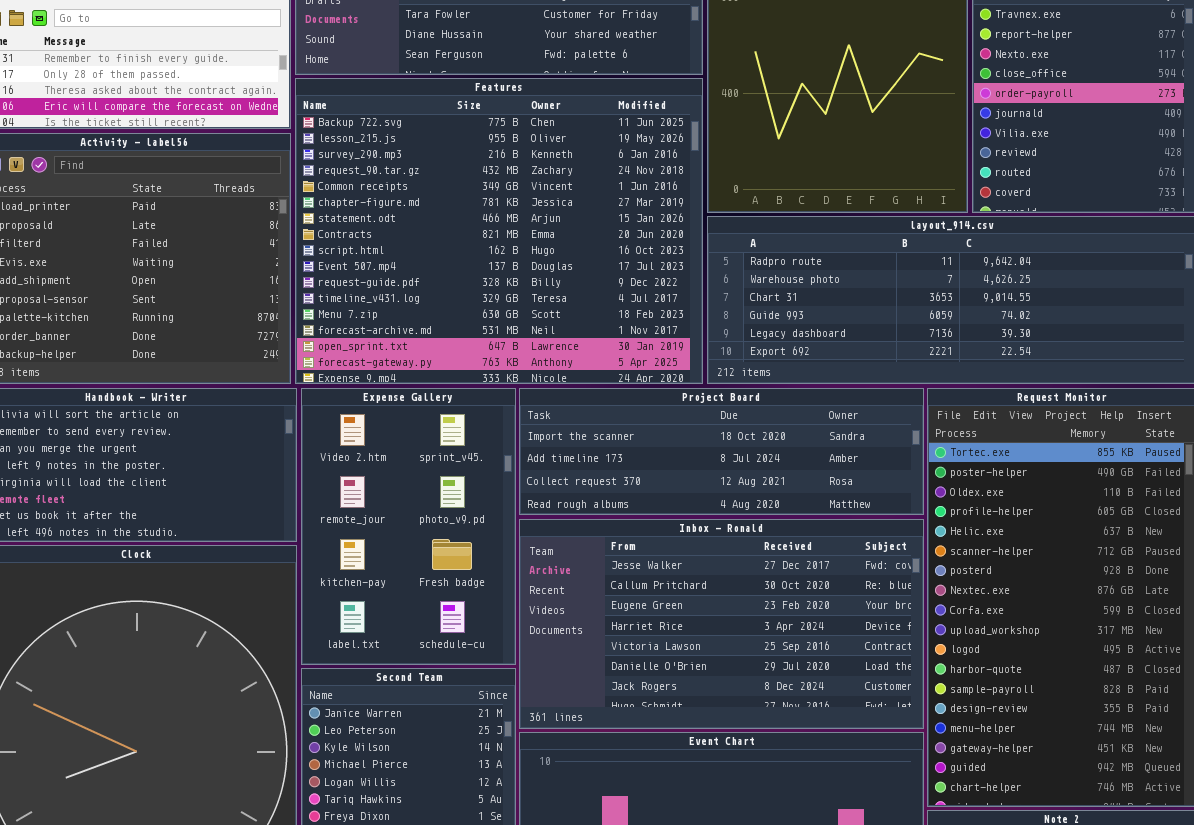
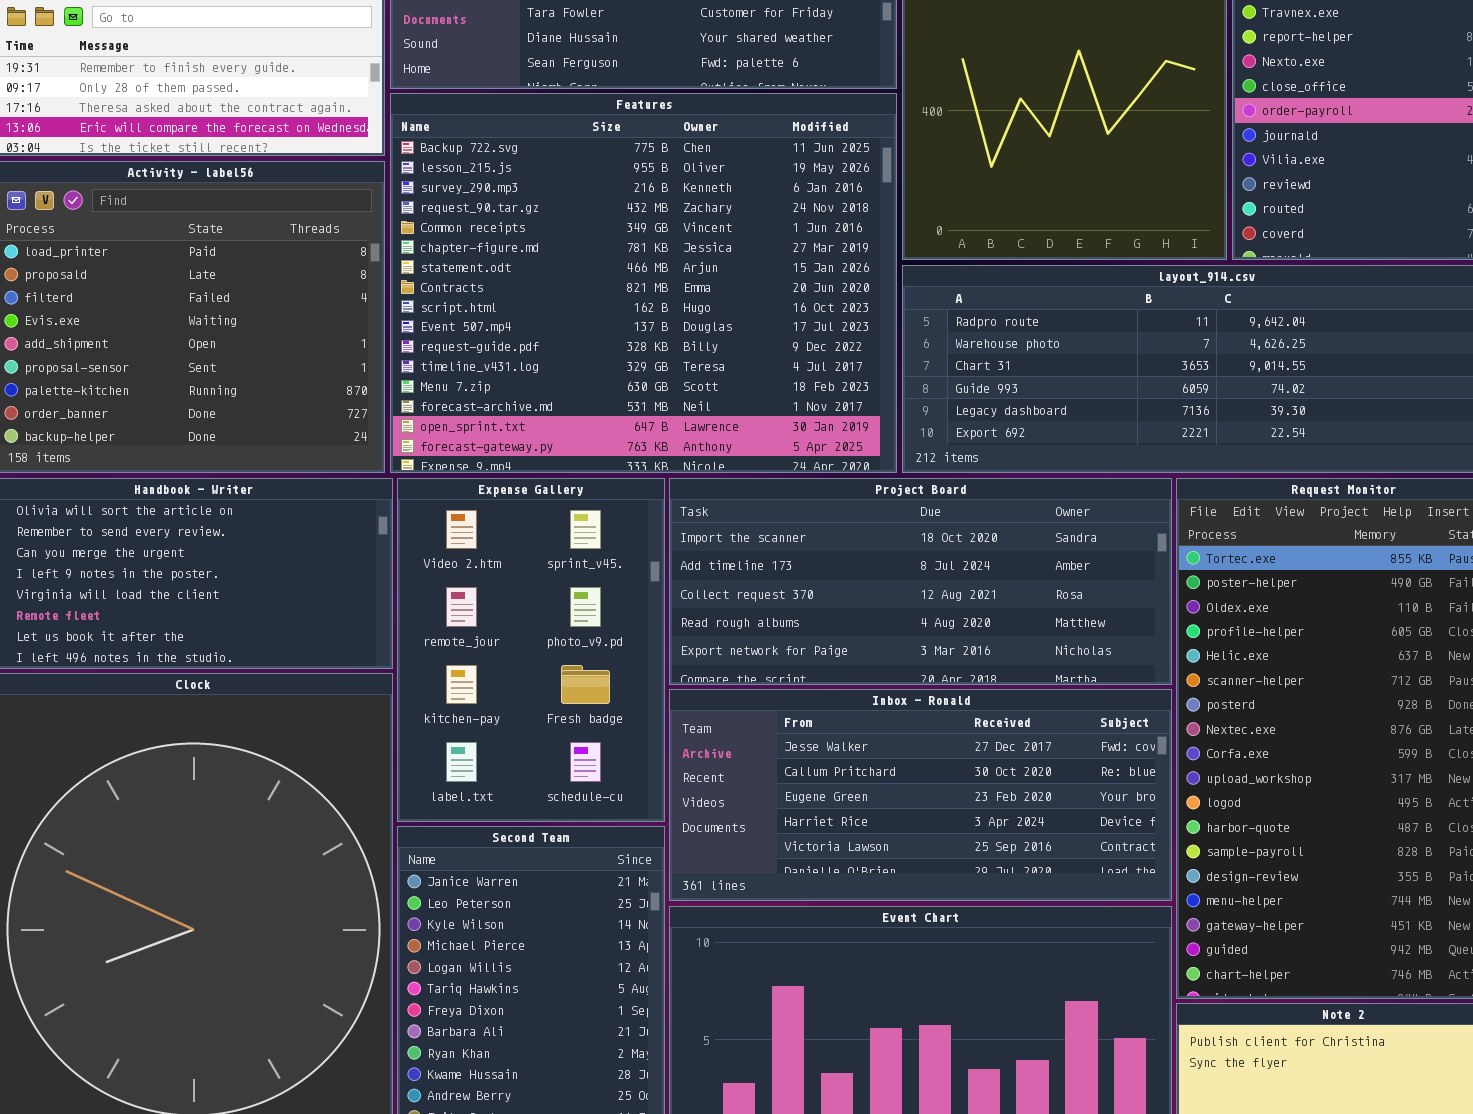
Project Board: [519,388,924,515] -> [669,478,1172,685], resized
Inbox - Ronald: [519,519,924,729] -> [669,689,1172,901], resized

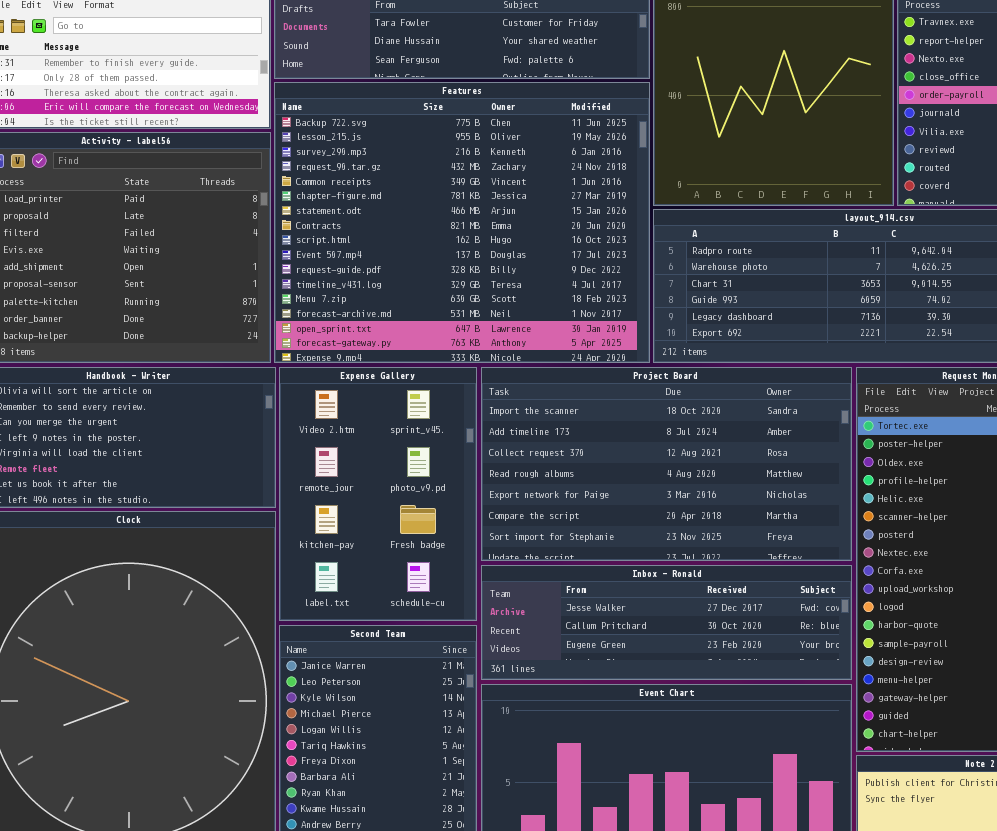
Project Board: [669,478,1172,685] -> [481,367,852,561], resized
Inbox - Ronald: [669,689,1172,901] -> [481,565,852,680], resized

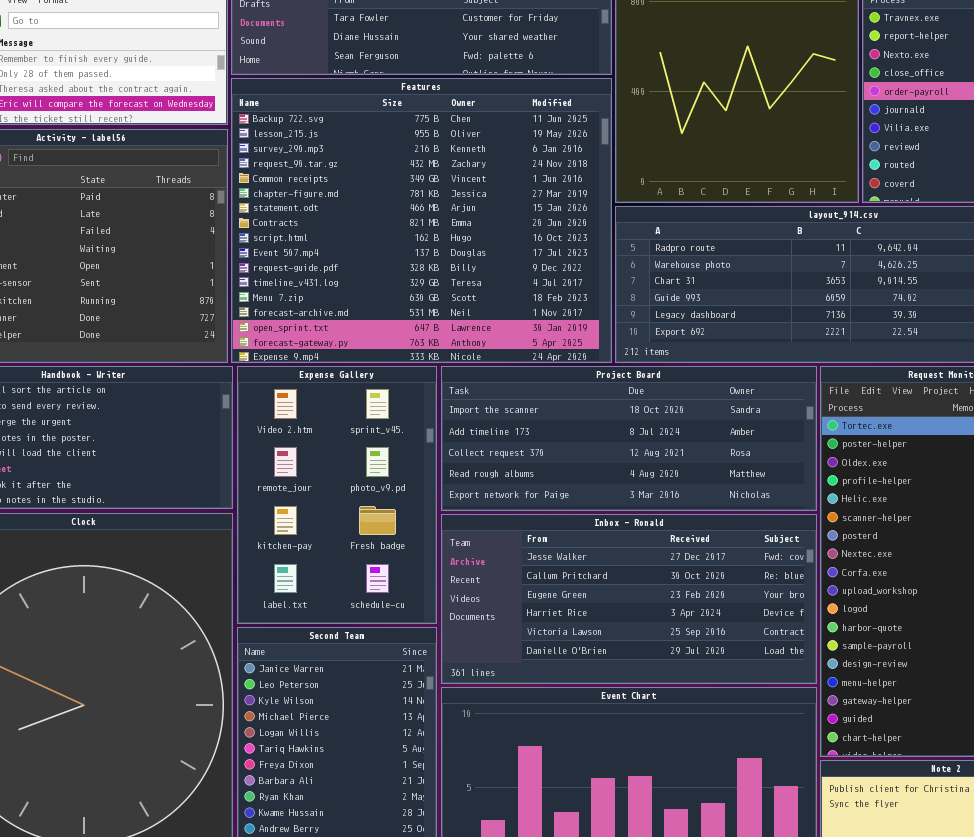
Project Board: [481,367,852,561] -> [441,366,817,511], resized
Inbox - Ronald: [481,565,852,680] -> [441,514,817,684], resized

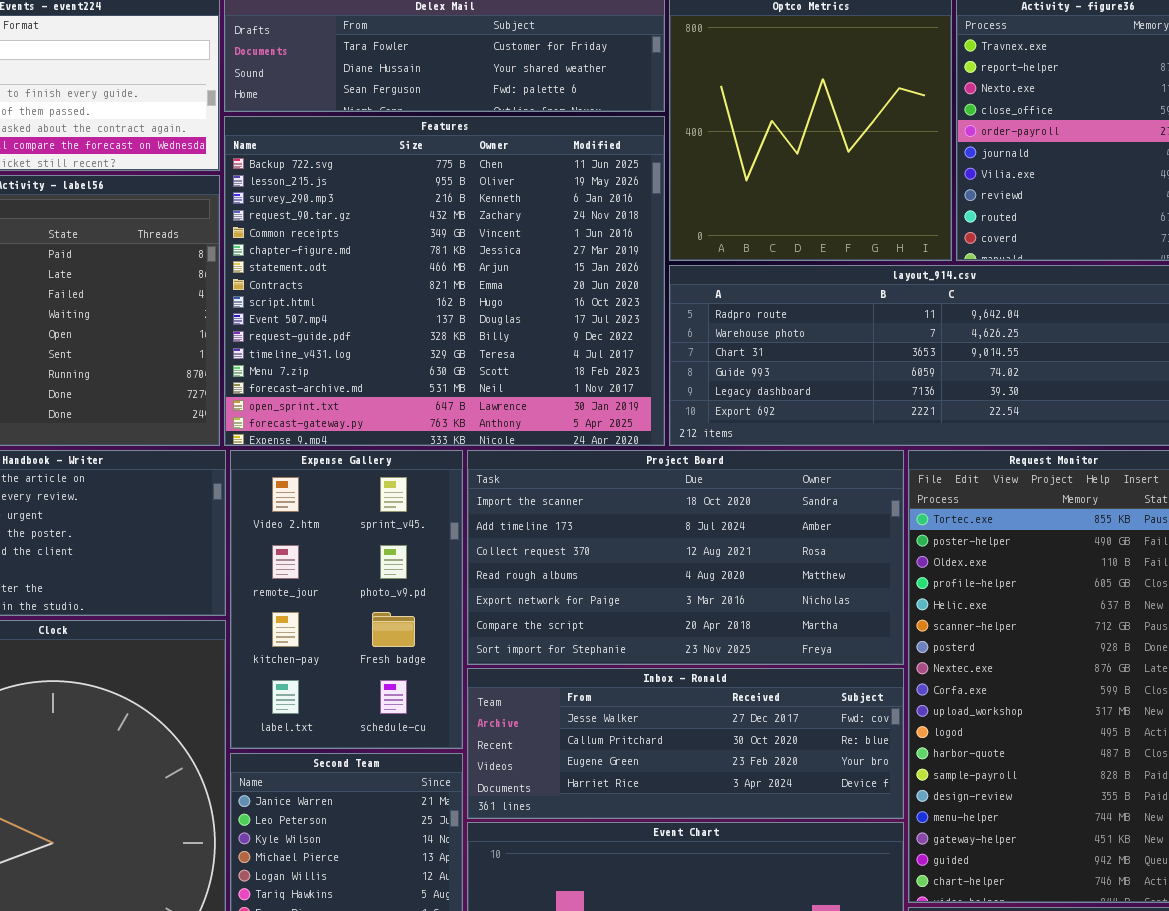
Project Board: [441,366,817,511] -> [467,450,904,665], resized
Inbox - Ronald: [441,514,817,684] -> [467,668,904,819], resized

